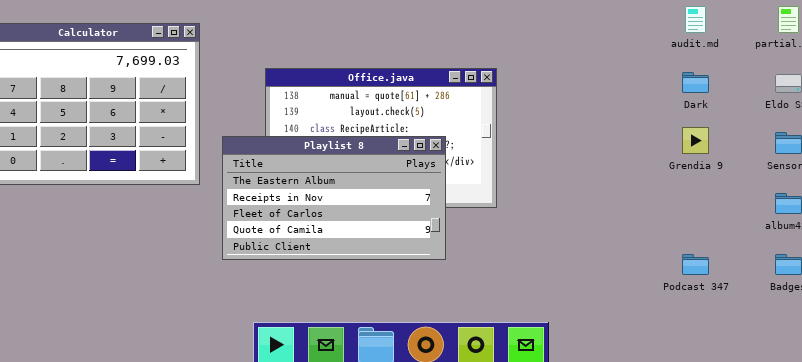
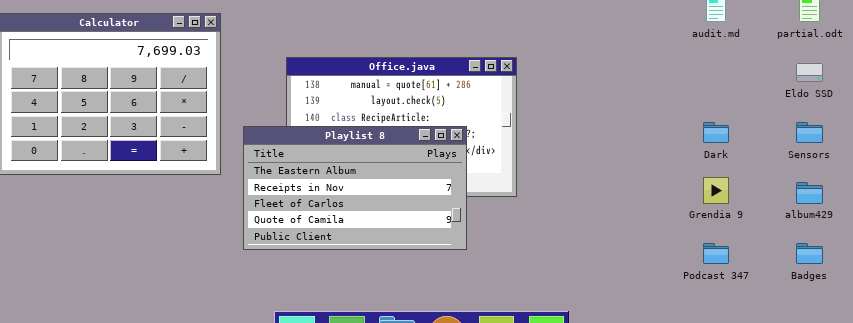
Dark: [682,72,709,93] -> [703,122,729,143], moved
Grendia 9: [682,127,709,154] -> [703,177,729,204], moved

